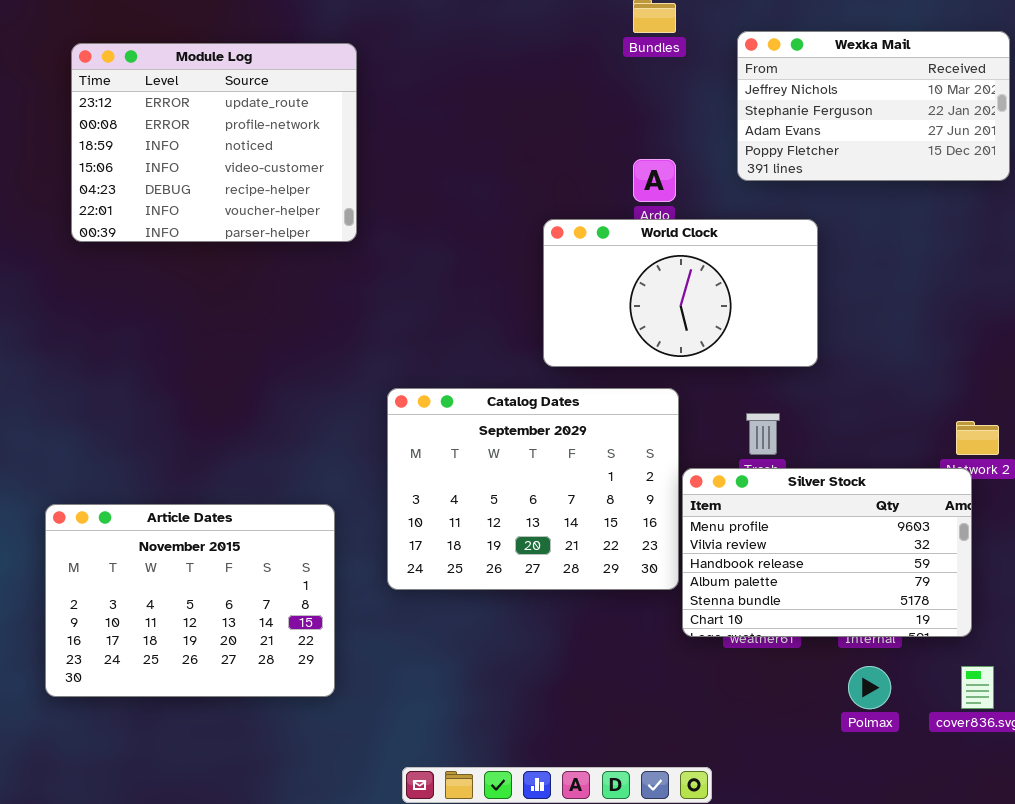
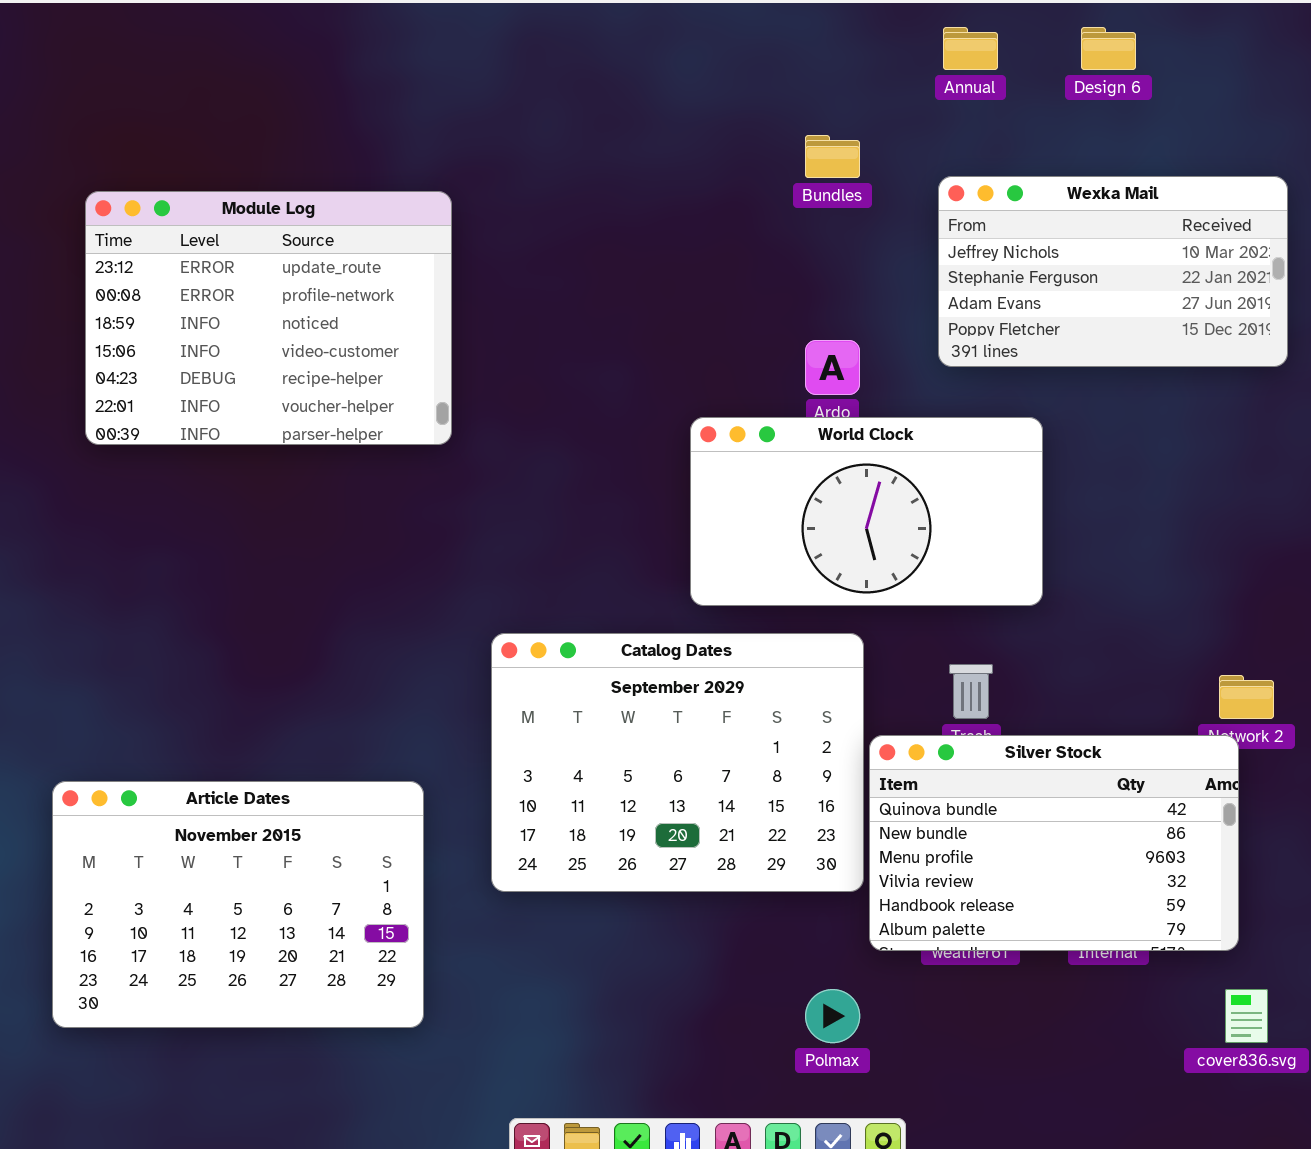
Silver Stock: [682,468,972,637] -> [869,735,1239,951], scrolled up 2 rows
Polmax: [848,666,891,709] -> [805,989,860,1043], moved

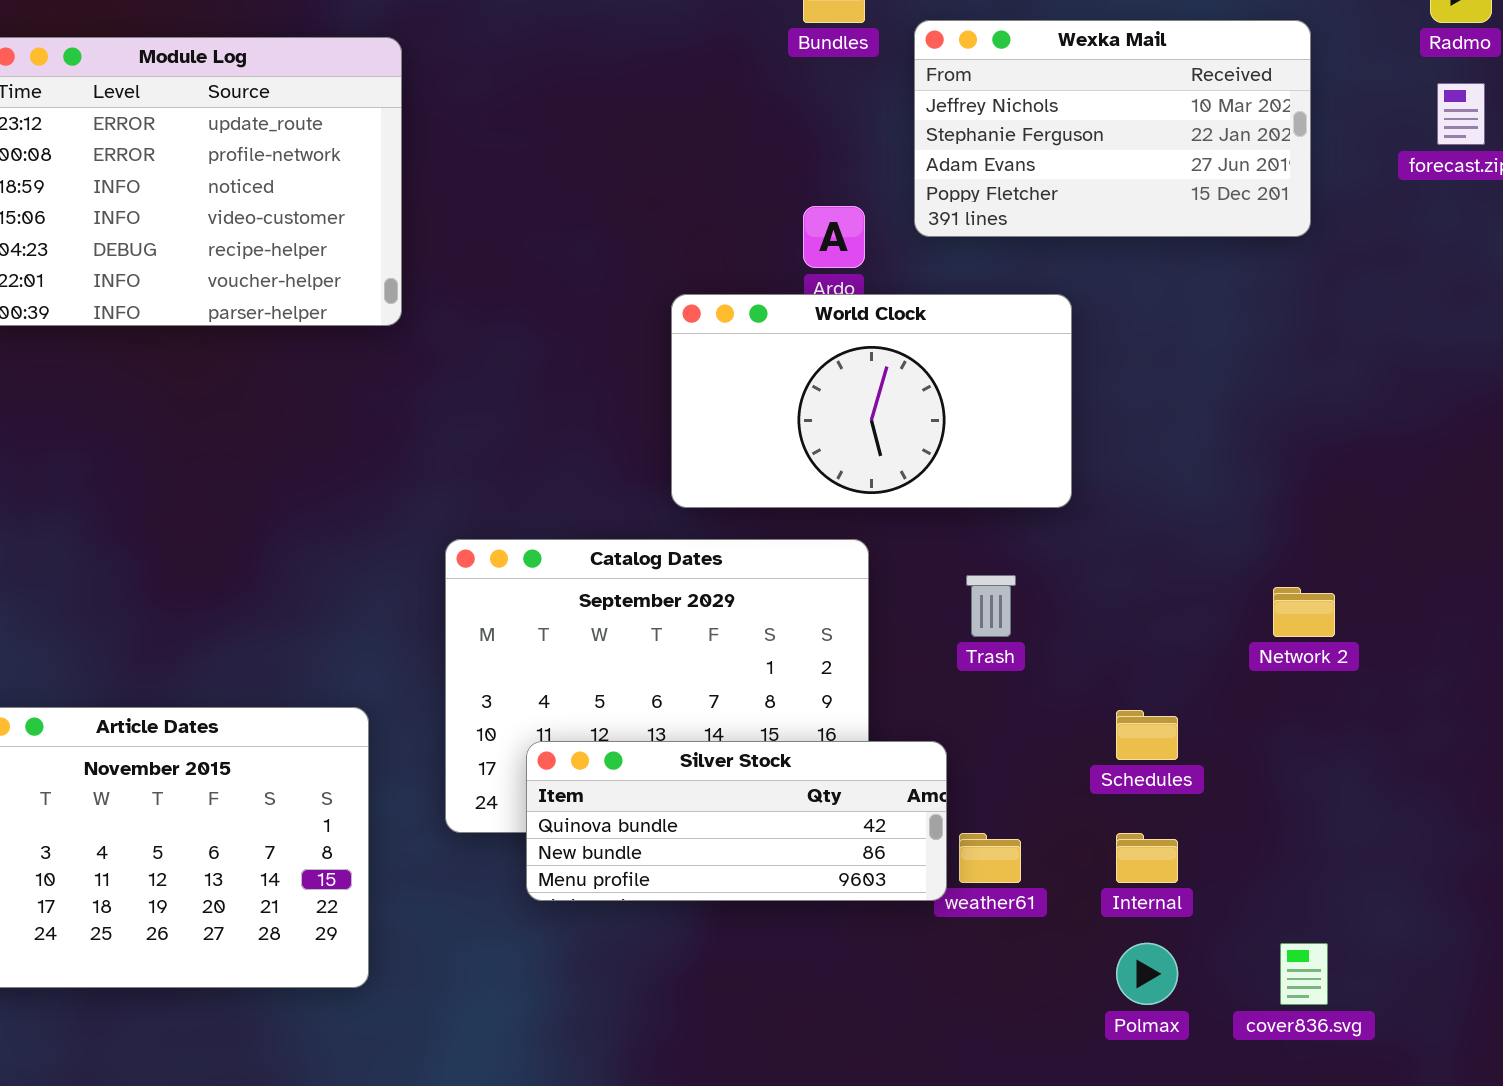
Wexka Mail: [938,176,1288,367] -> [914,20,1311,237], moved
Silver Stock: [869,735,1239,951] -> [526,741,947,901], moved, resized
Polmax: [805,989,860,1043] -> [1116,943,1178,1005], moved

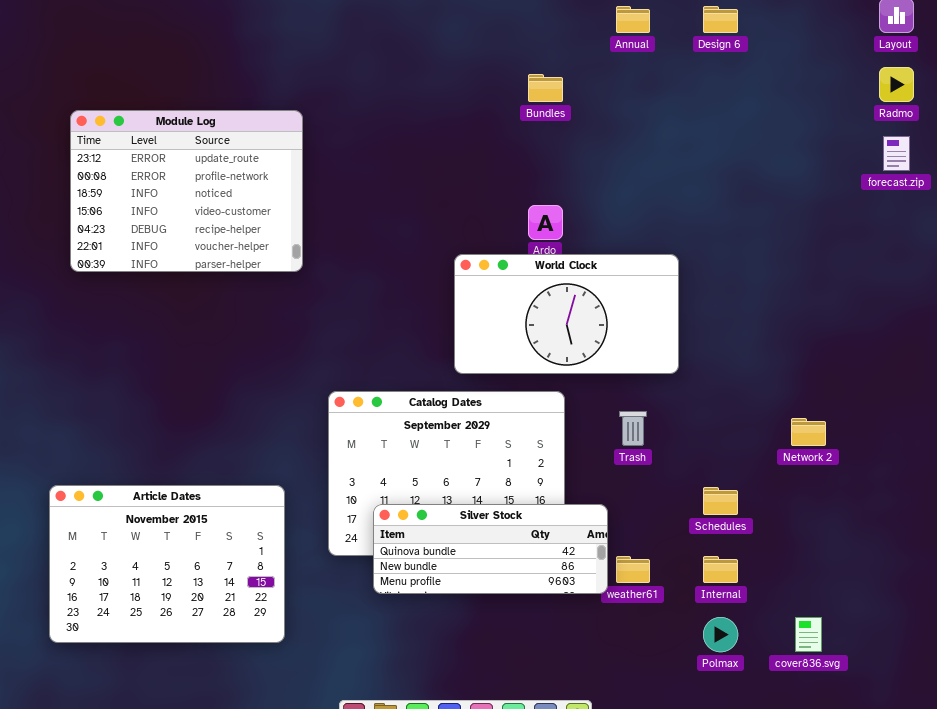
Wexka Mail: [914,20,1311,237] -> none, closed

